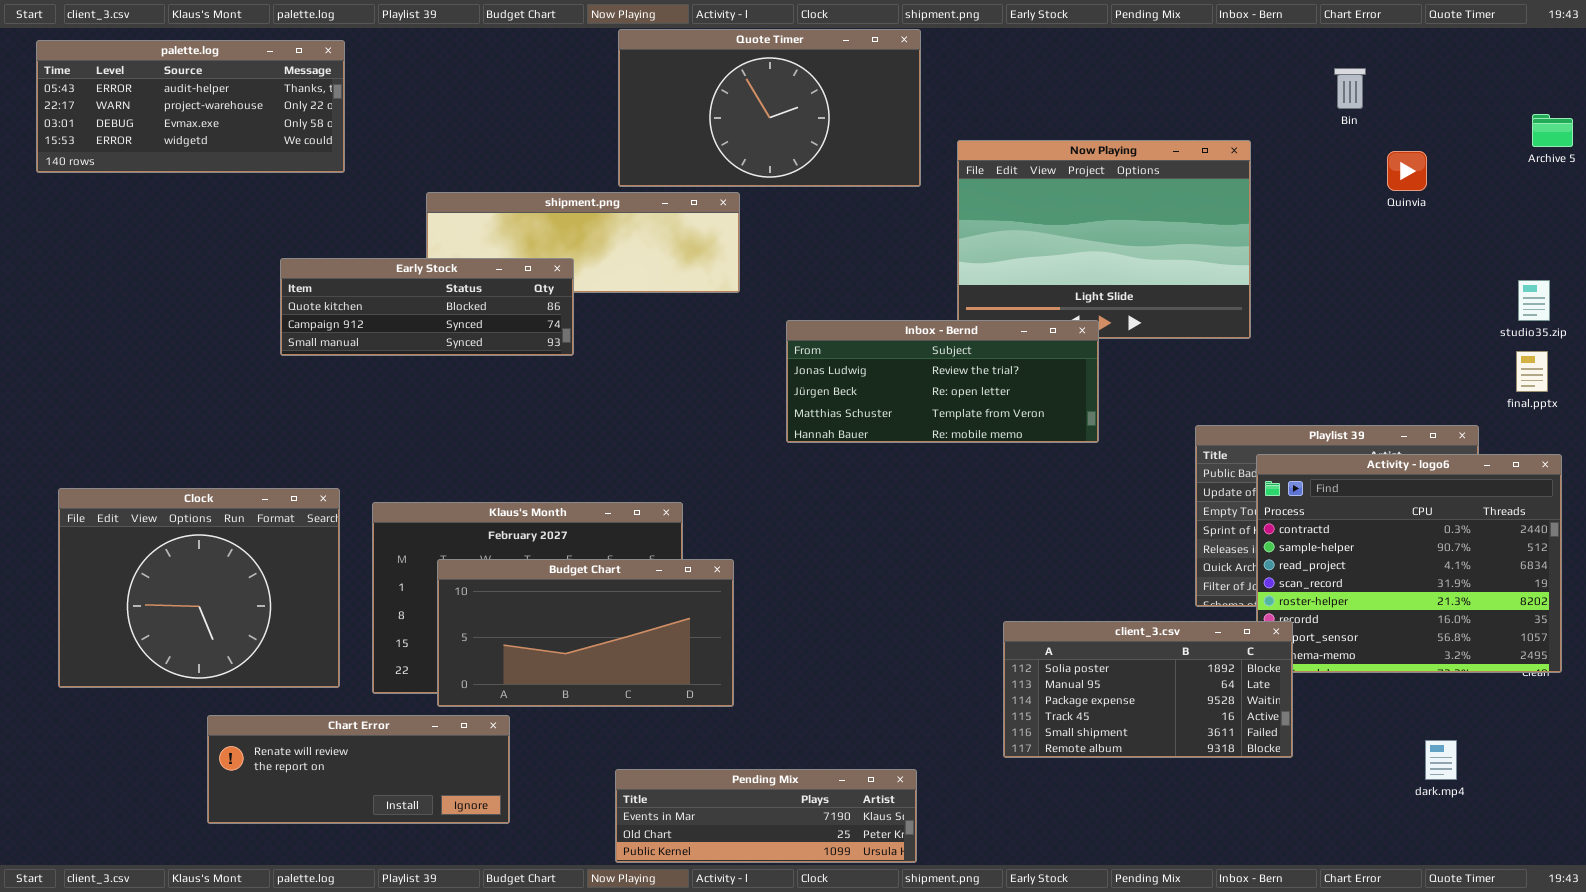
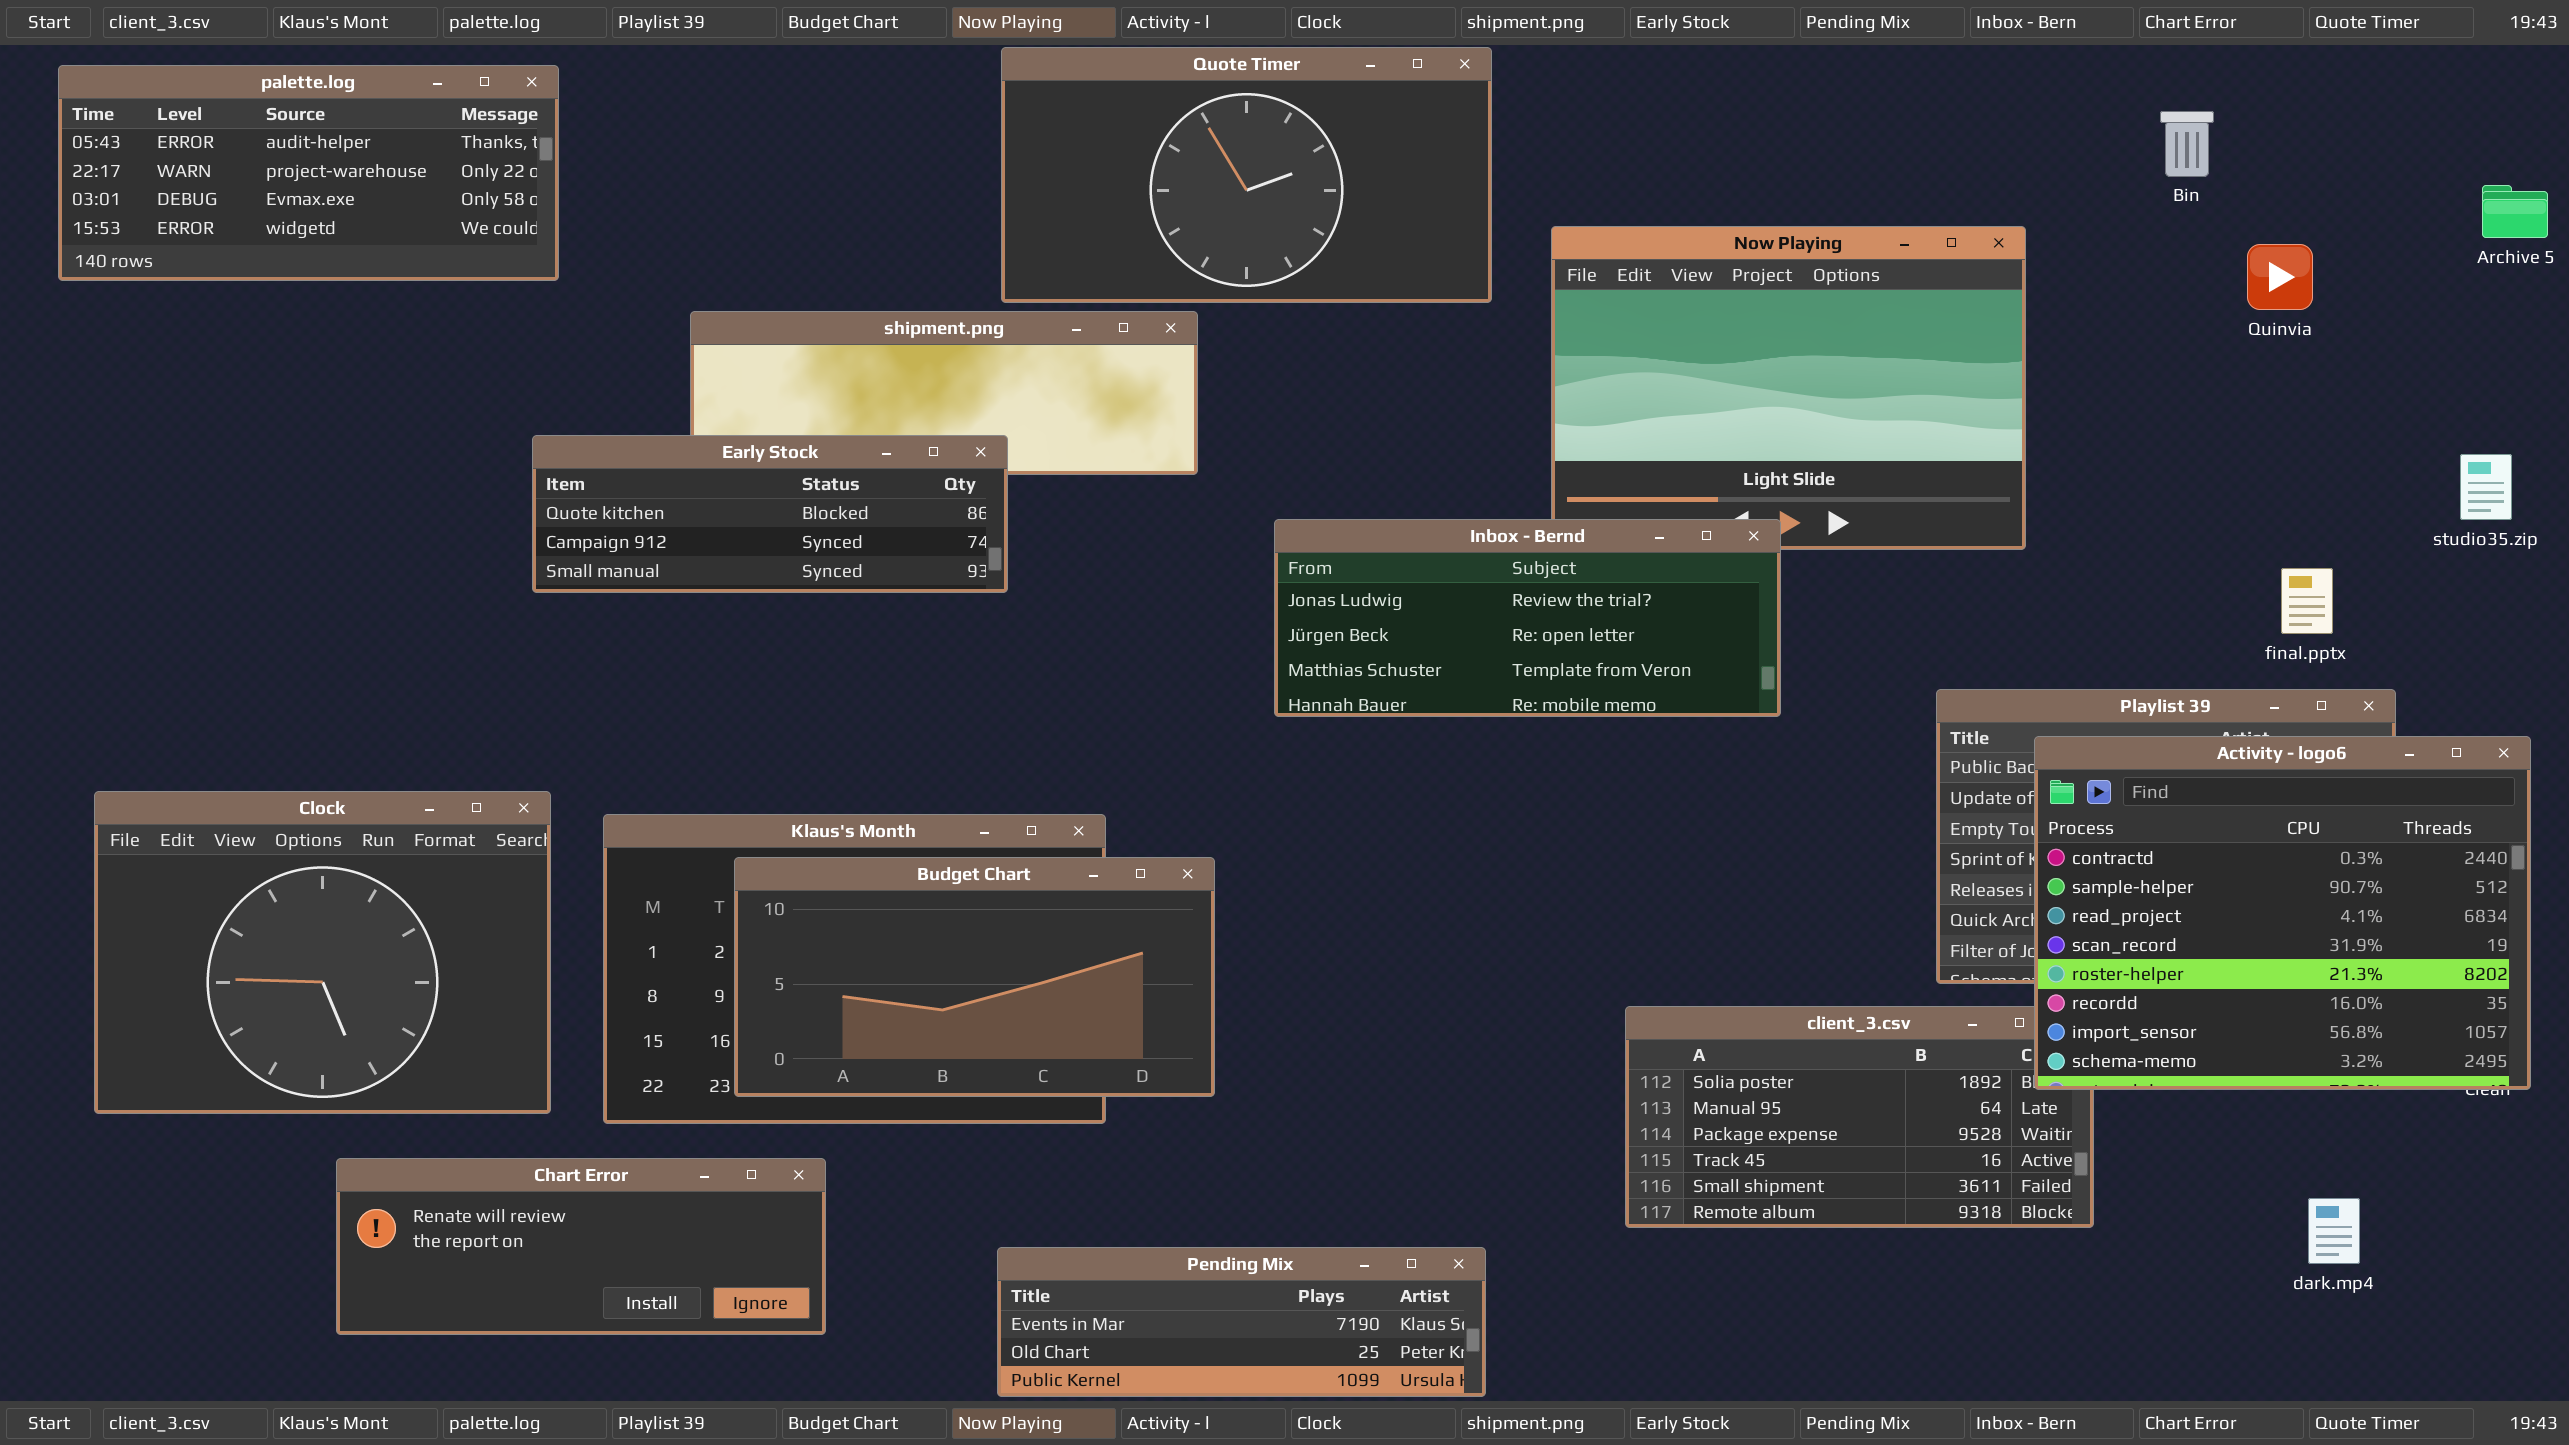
Early Stock: [280,258,574,356] -> [532,435,1008,593], moved
final.pptx: [1516,351,1548,392] -> [2281,568,2333,634], moved
Activity - logo6: [1256,454,1562,673] -> [2034,736,2531,1090], raised
Budget Chart: [437,559,734,707] -> [734,857,1215,1097], moved

